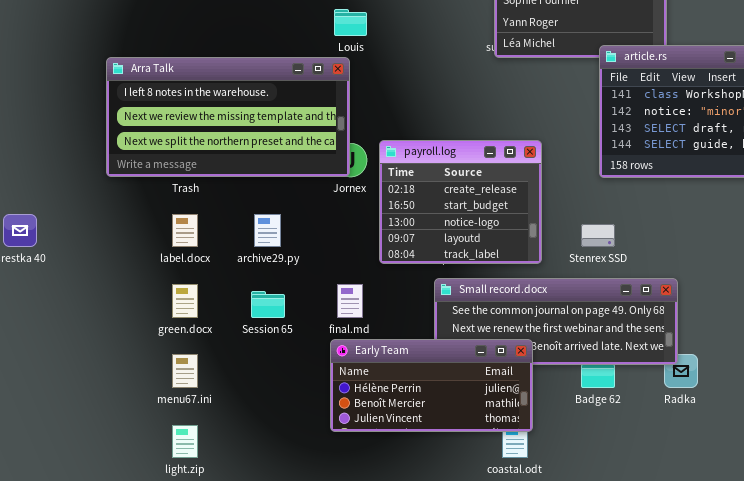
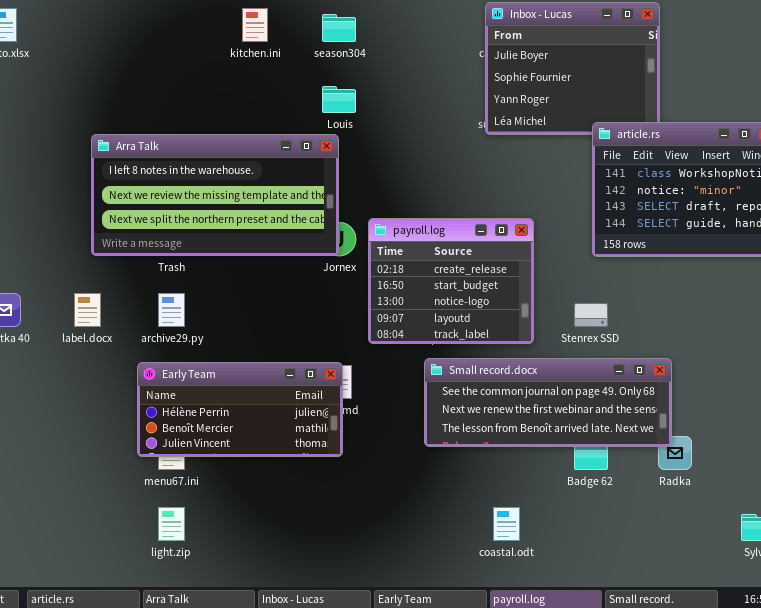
label.docx: [172,214,198,247] -> [74,293,101,327], moved
archive29.py: [254,214,281,247] -> [158,293,185,327], moved
Early Team: [330,339,533,432] -> [137,362,343,457], moved

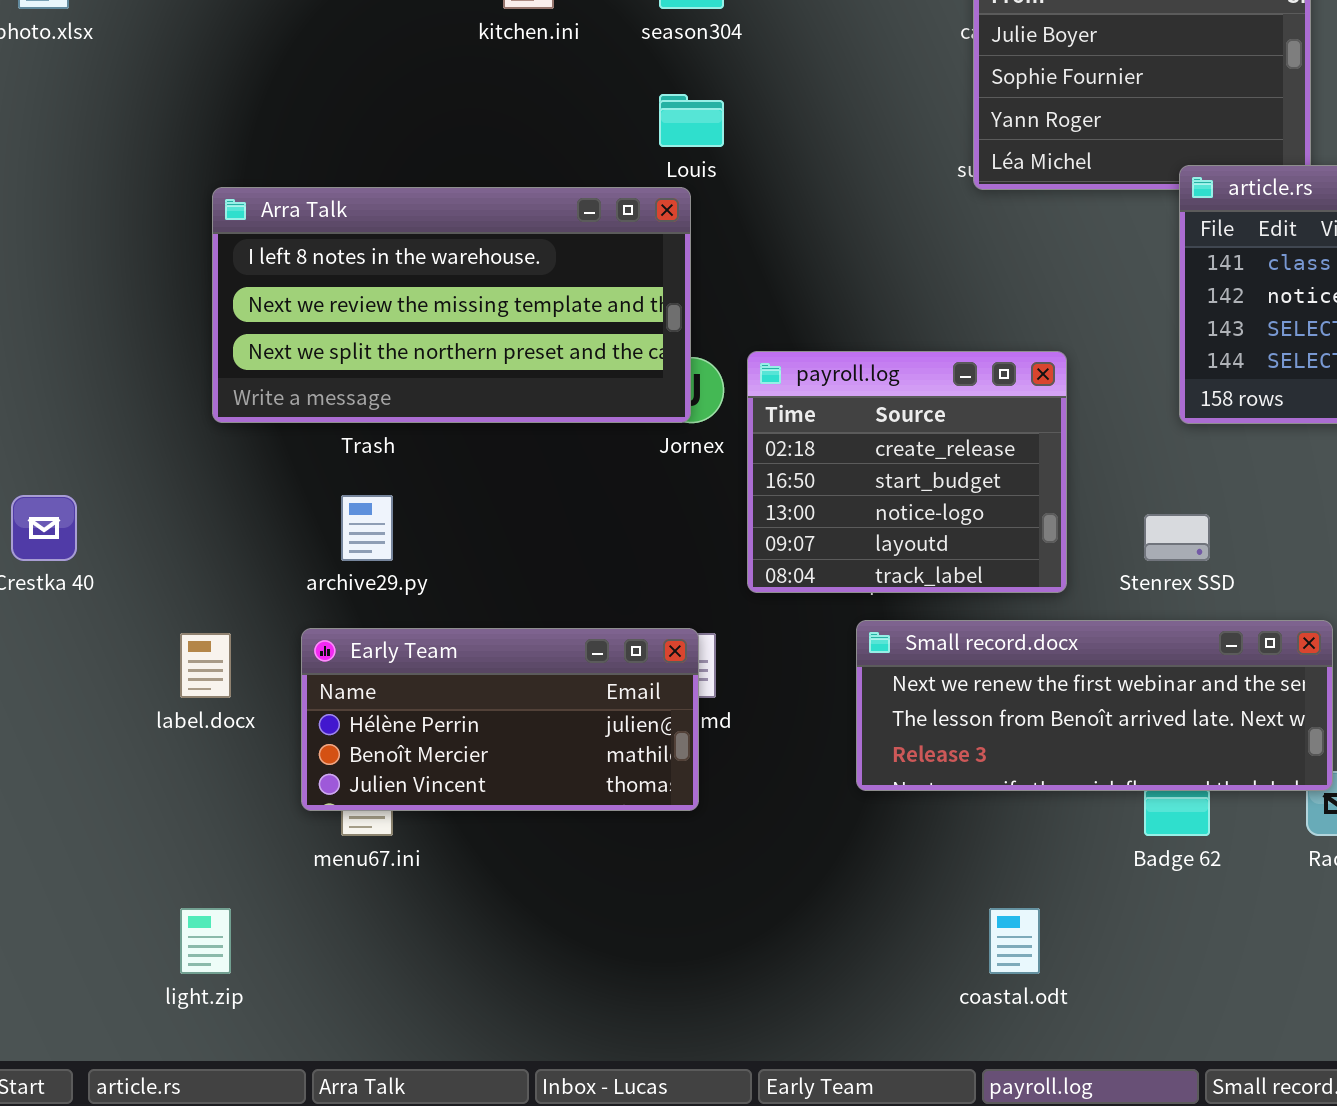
label.docx: [74,293,101,327] -> [180,633,231,698], moved
Small record.docx: [424,358,672,447] -> [856,620,1333,791], scrolled down 1 row
light.zip: [158,507,185,541] -> [180,908,231,974], moved

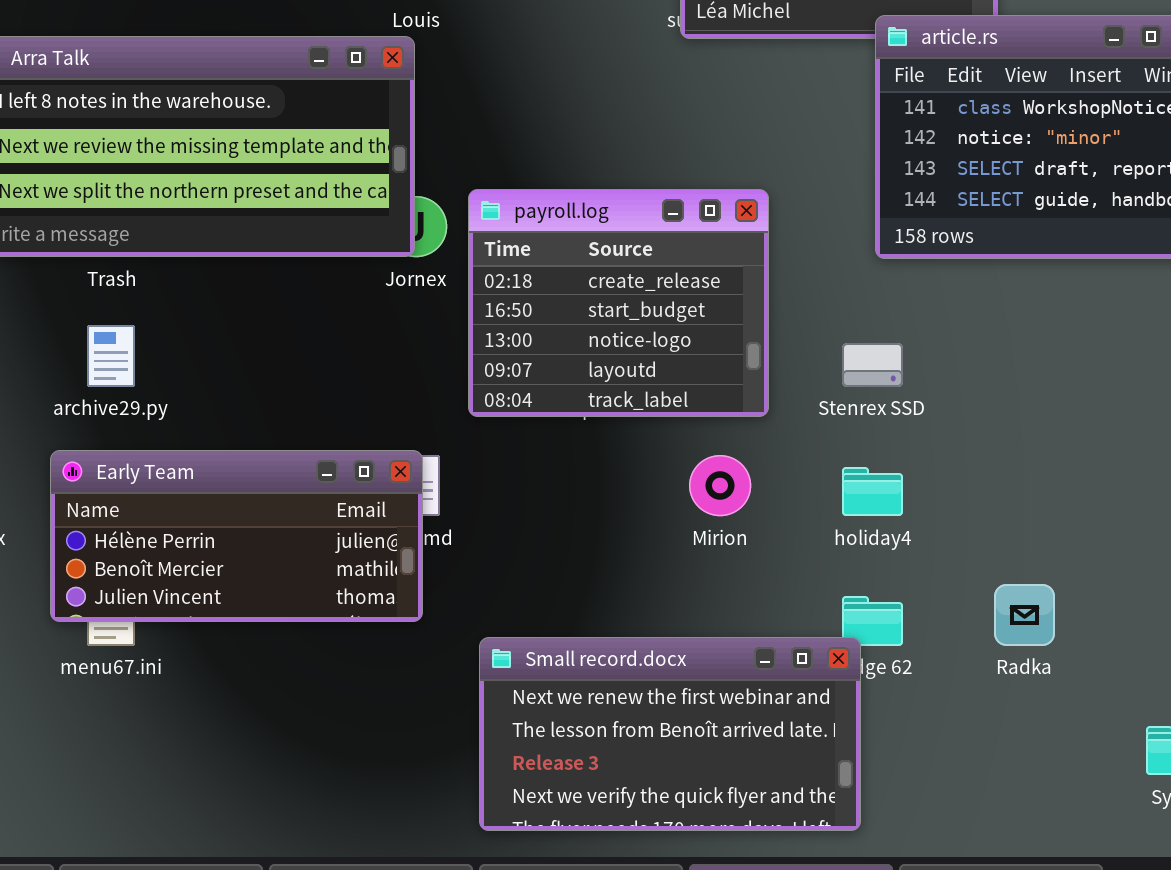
Small record.docx: [856,620,1333,791] -> [479,637,861,831], moved, resized

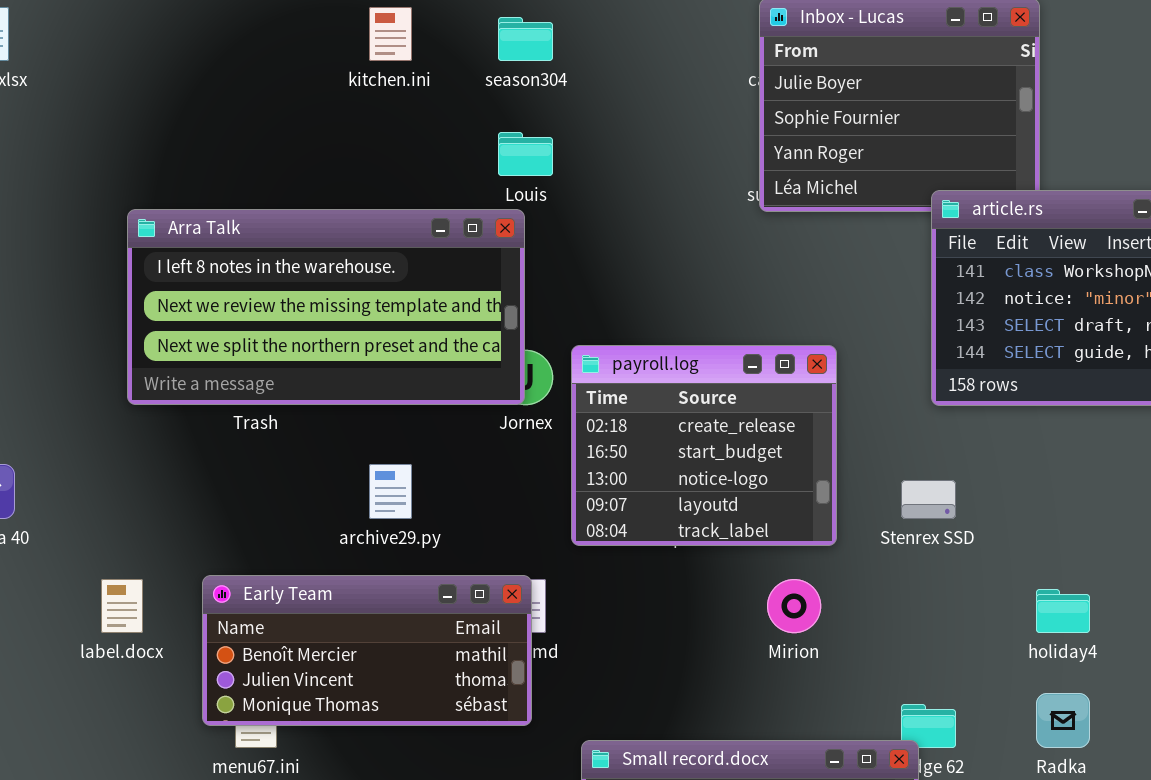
archive29.py: [87,325,135,387] -> [369,464,412,519], moved
Early Team: [50,450,423,622] -> [202,575,532,726], scrolled down 1 row
holiday4: [842,467,903,516] -> [1036,589,1090,633], moved

